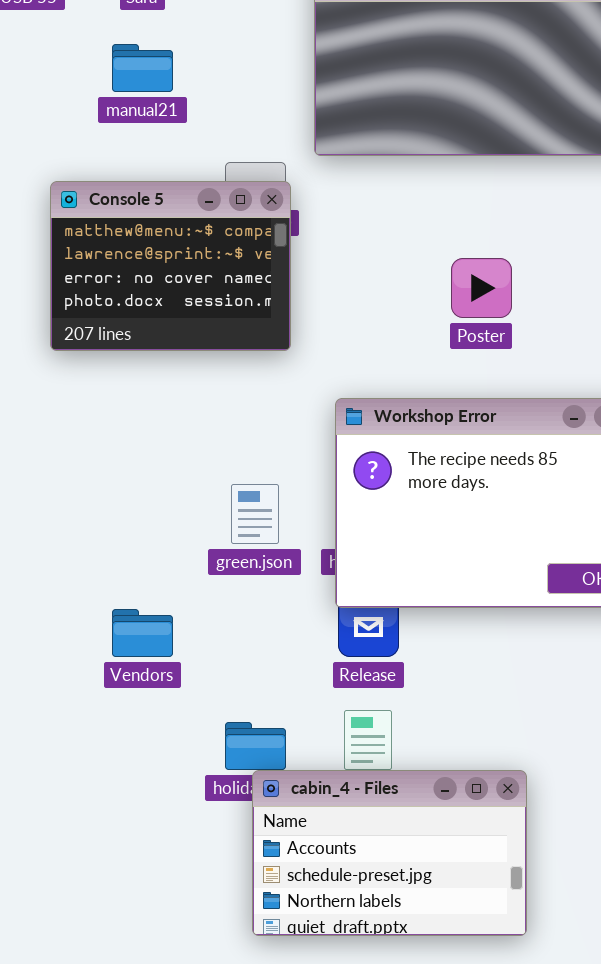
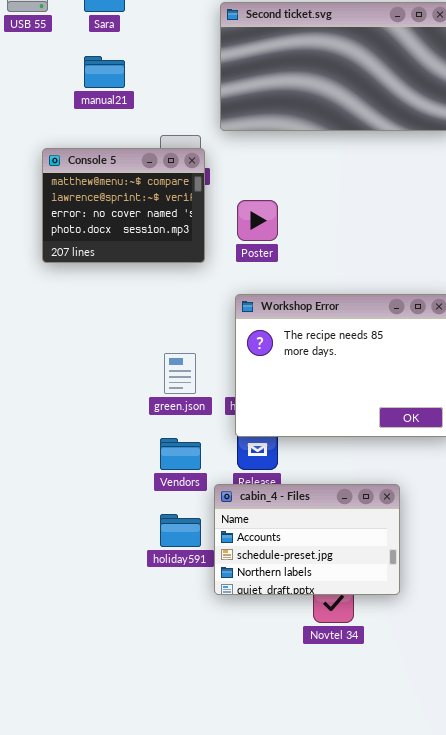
Poster: [451,258,512,318] -> [237,200,278,241], moved
Vendors: [112,609,173,657] -> [160,438,201,470], moved
cabin_4 - Files: [252,770,527,936] -> [214,484,400,595], moved

